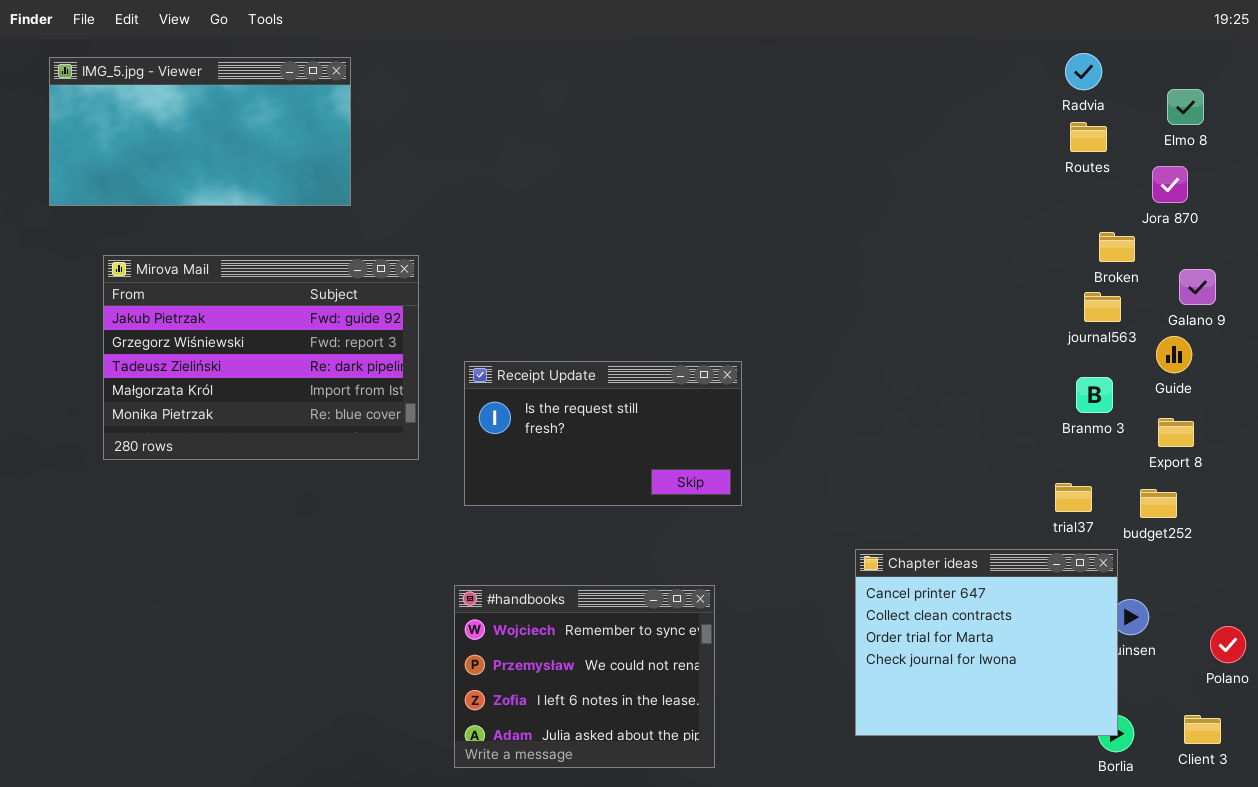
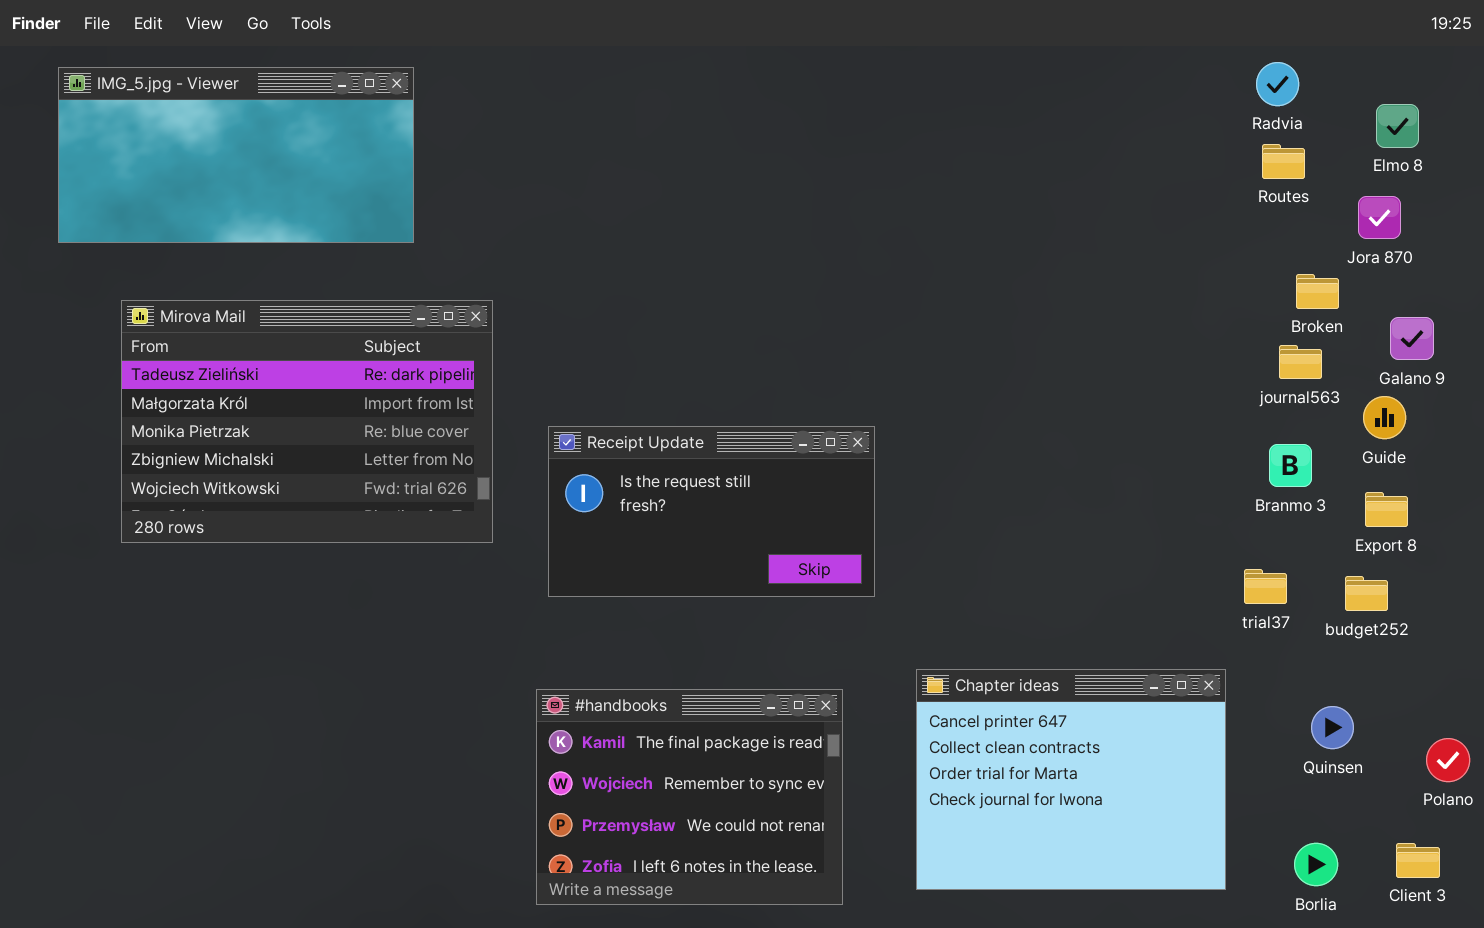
Mirova Mail: [103,255,419,460] -> [121,300,493,543], scrolled down 2 rows
Chapter ideas: [855,549,1118,736] -> [916,669,1226,890], moved
#handbooks: [454,585,715,768] -> [536,689,843,905], scrolled up 1 row

